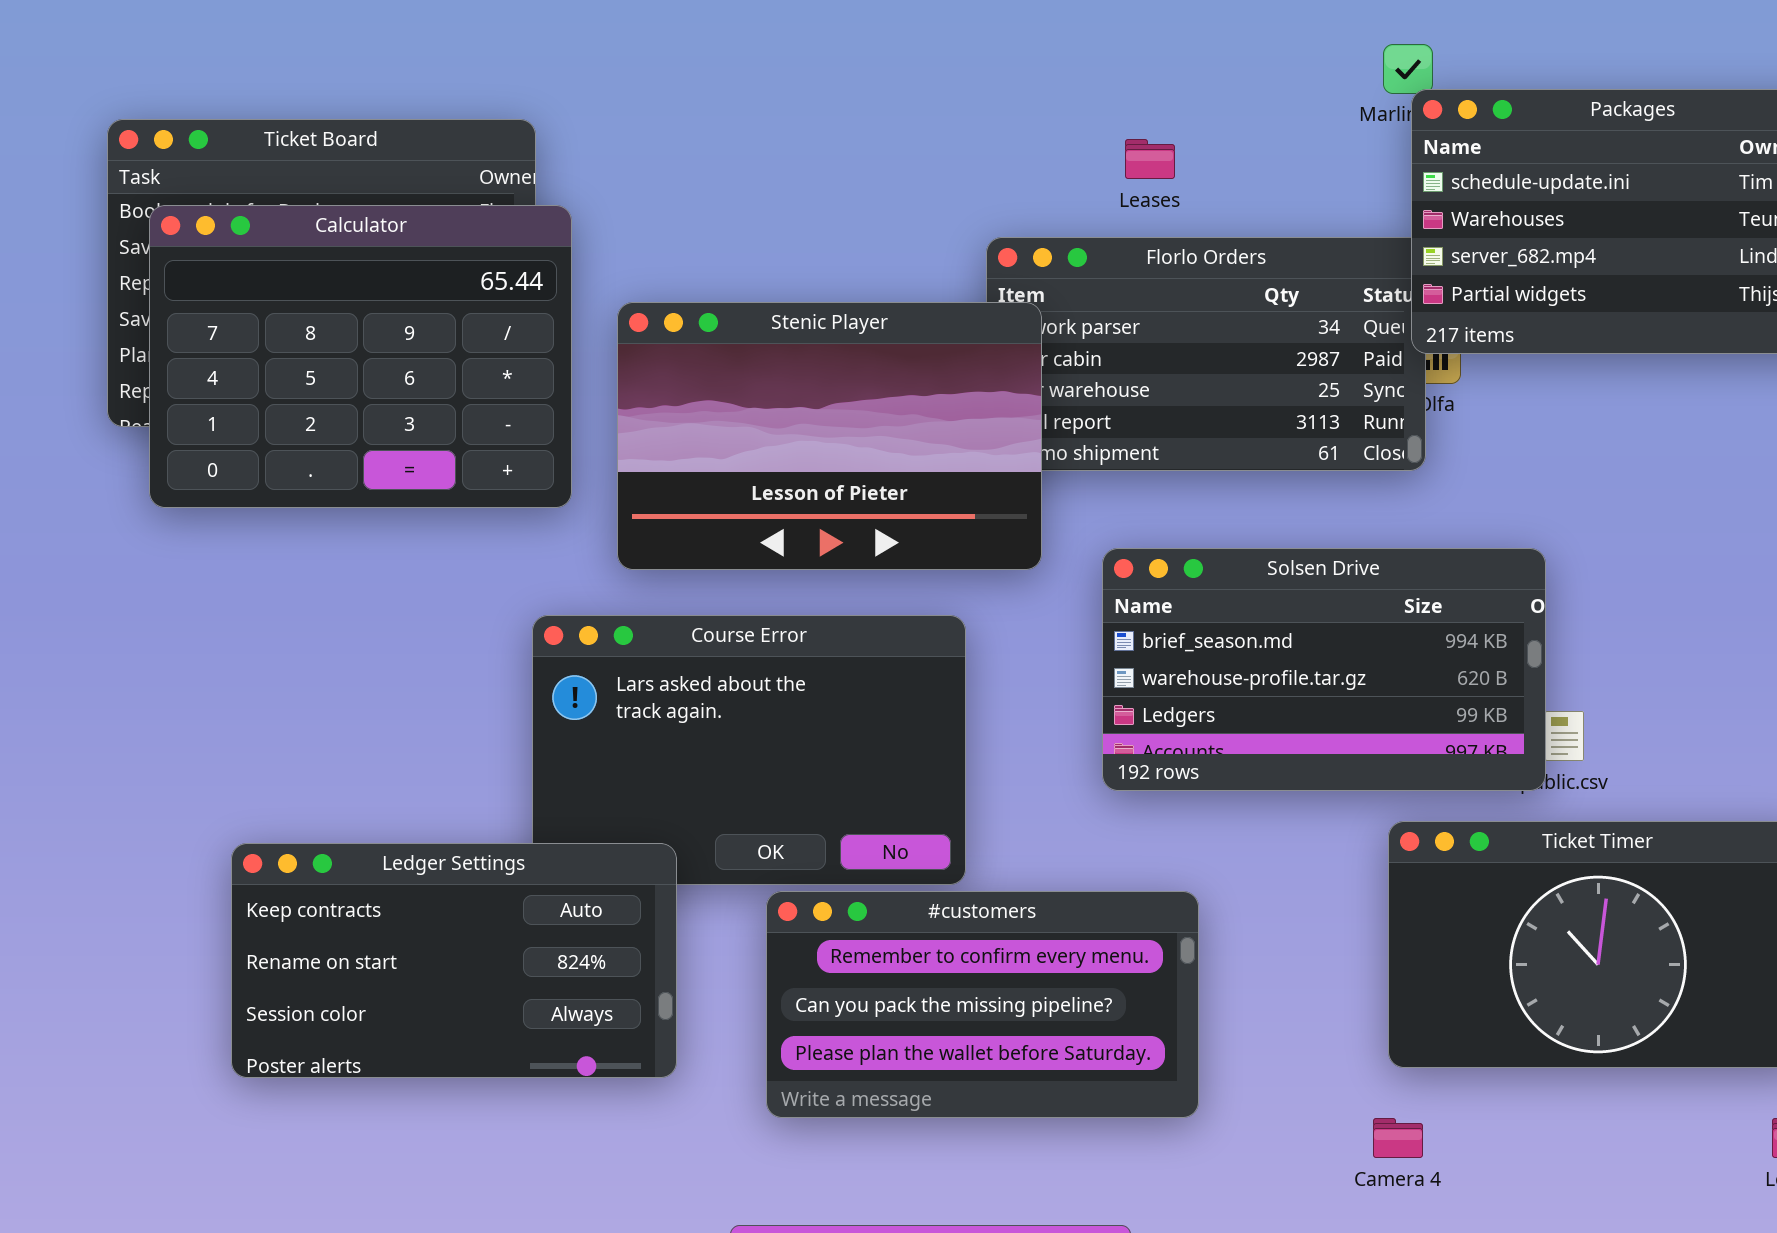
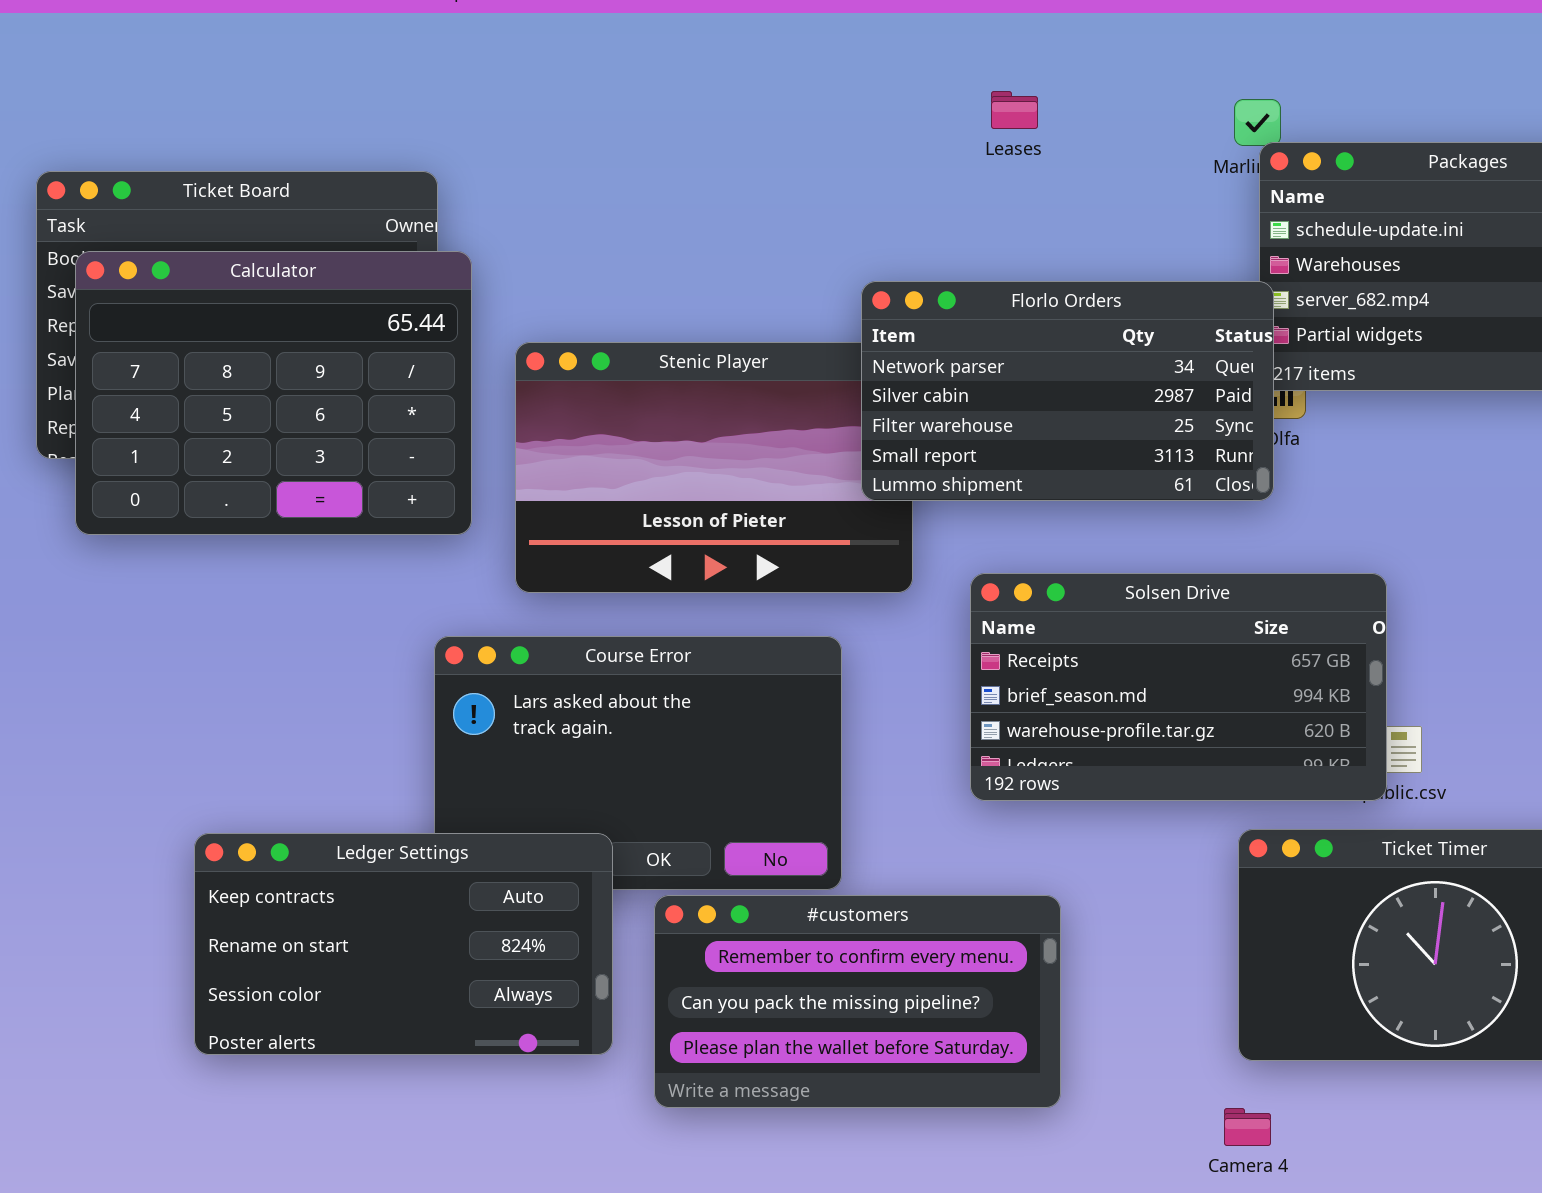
Leases: [1125,139,1175,179] -> [991,91,1038,129], moved
Florlo Orders: [986,237,1426,471] -> [861,281,1274,501], raised
Solsen Drive: [1102,548,1546,791] -> [970,573,1387,801], scrolled up 1 row
Ledger Settings: [231,843,677,1078] -> [194,833,613,1055], moved

